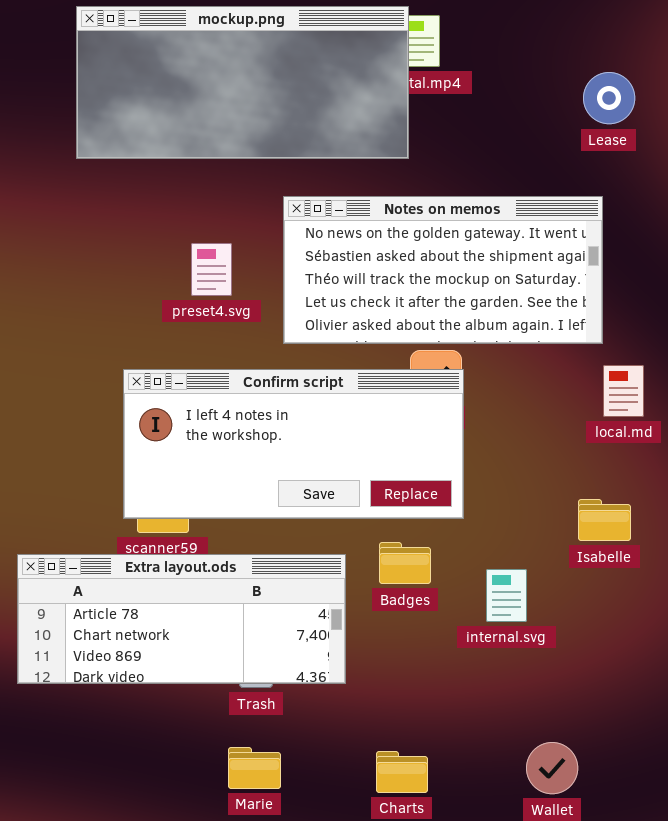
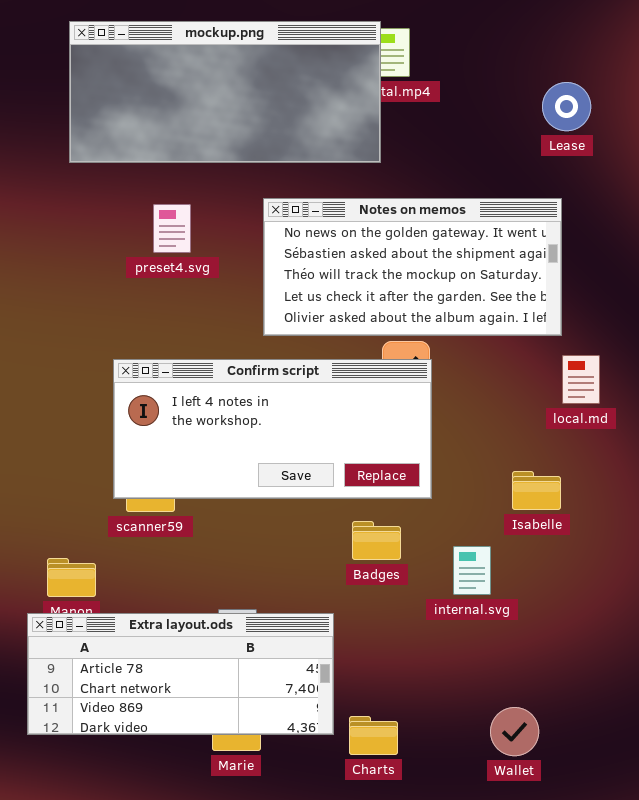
preset4.svg: [191,243,232,296] -> [153,204,191,253], moved
Isabelle: [578,499,631,541] -> [512,471,561,510], moved
Extra layout.ods: [17,554,346,684] -> [27,613,334,735], moved

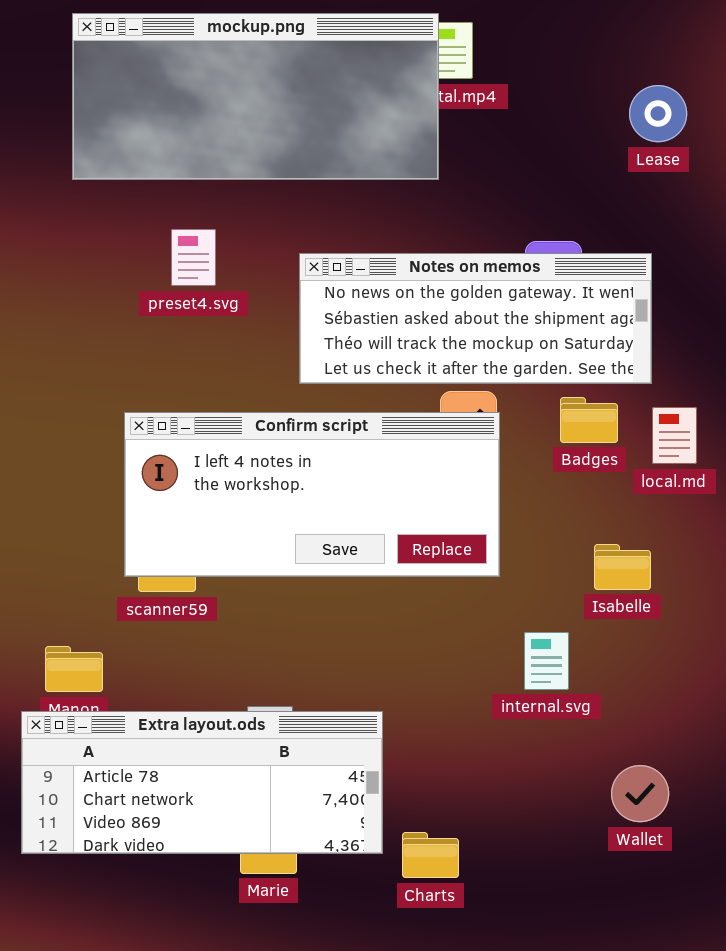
Notes on memos: [263,198,562,336] -> [299,253,652,384], resized
Badges: [352,521,401,560] -> [560,397,618,443], moved
Wallet: [490,707,539,756] -> [611,765,669,822], moved

